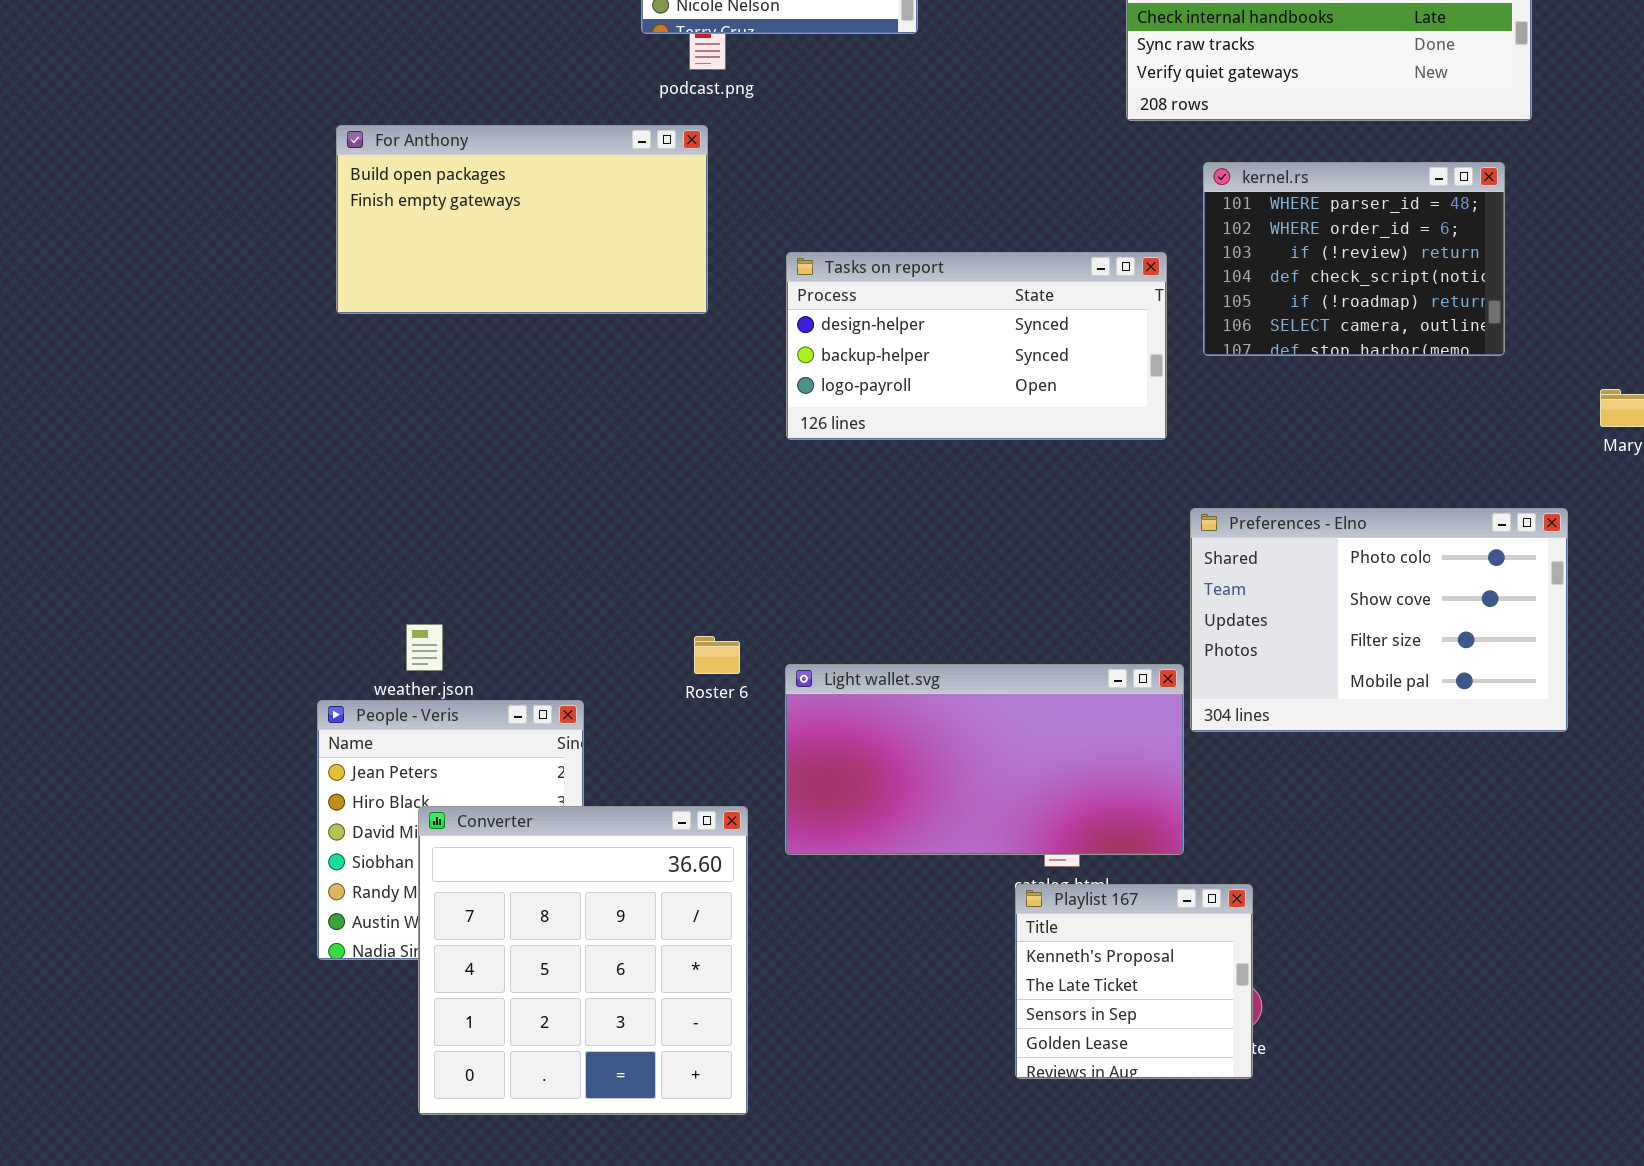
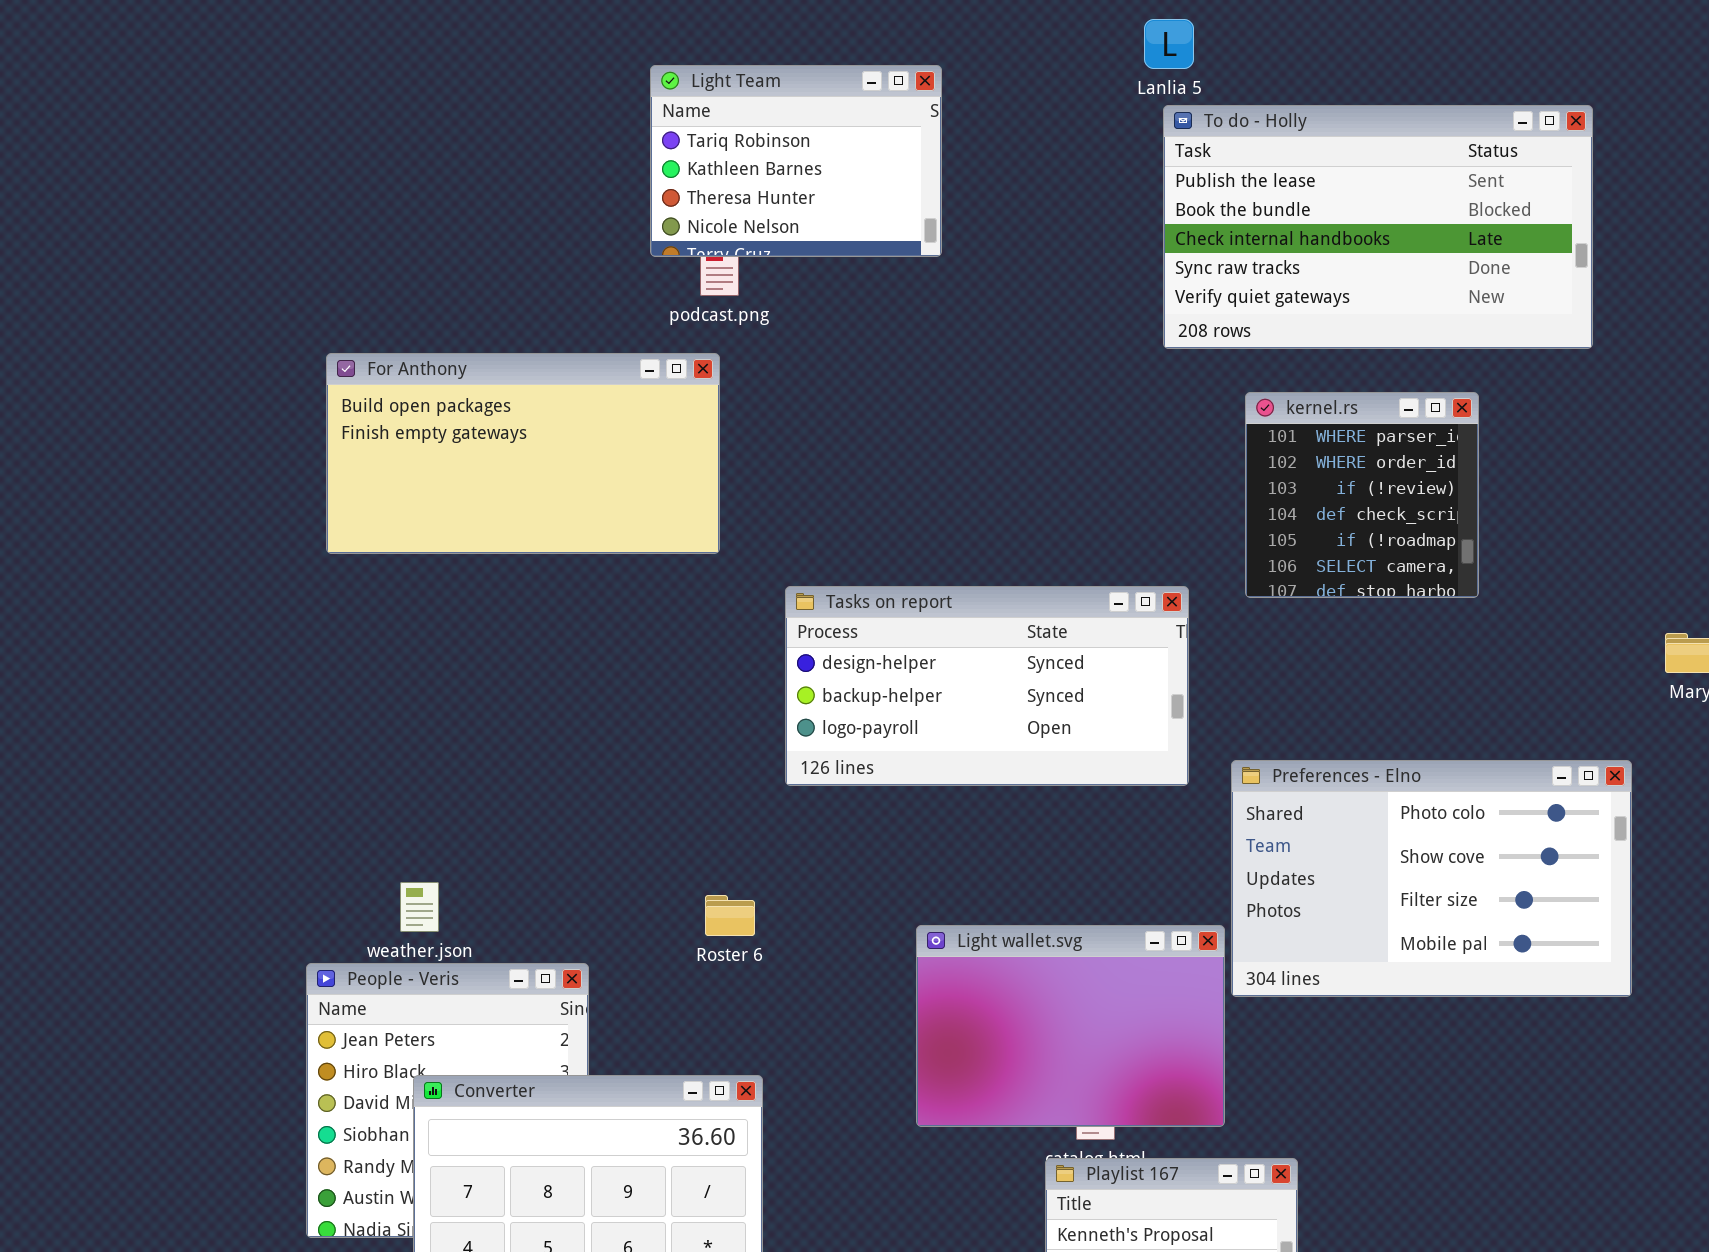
kernel.rs: [1203,162,1505,356] -> [1245,392,1479,598], resized
Tasks on report: [786,252,1167,440] -> [785,586,1189,786], moved
Light wallet.svg: [785,664,1184,855] -> [916,925,1225,1127], resized

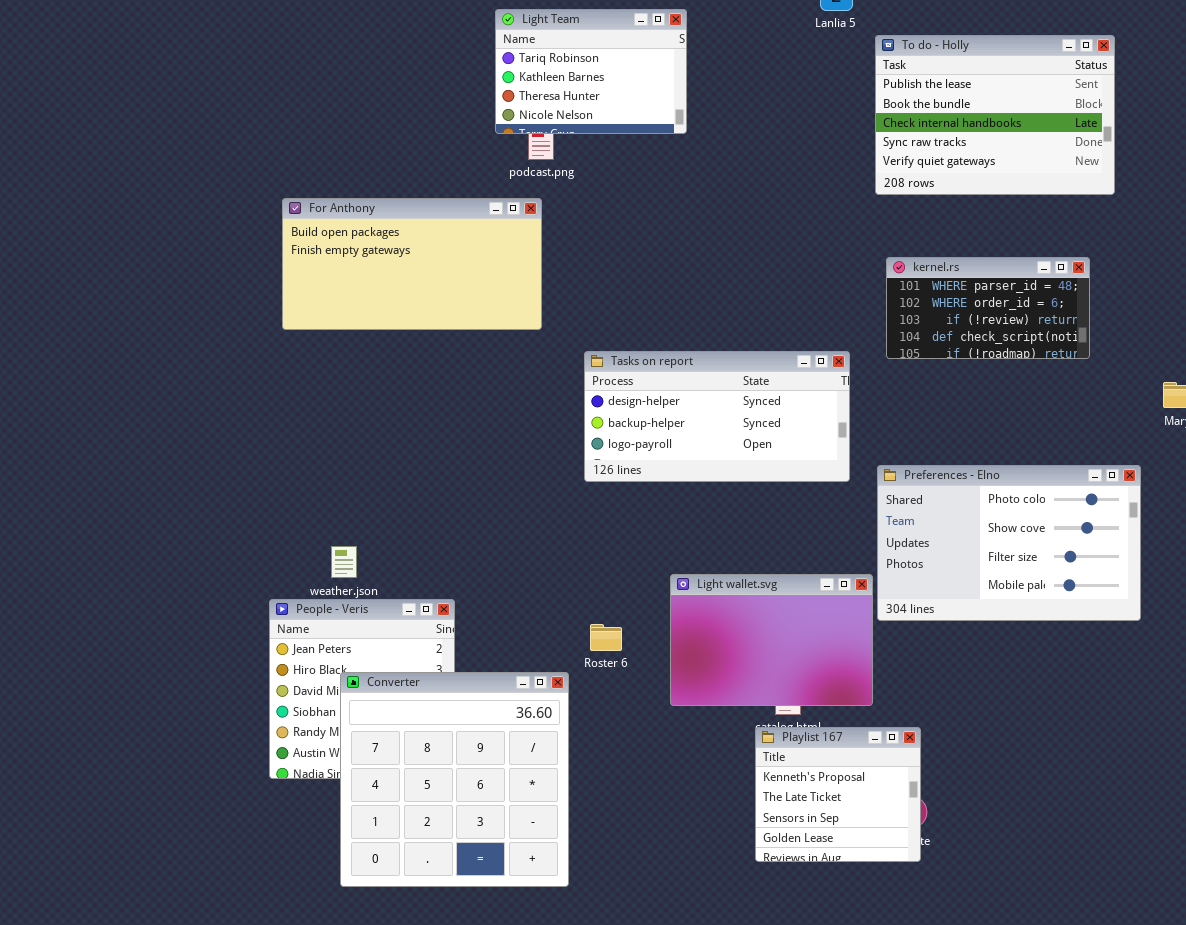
To do - Holly: [1163,105,1593,349] -> [875,35,1115,195], resized
kernel.rs: [1245,392,1479,598] -> [886,257,1090,359], resized
Roster 6: [705,895,755,936] -> [590,624,622,651], moved

